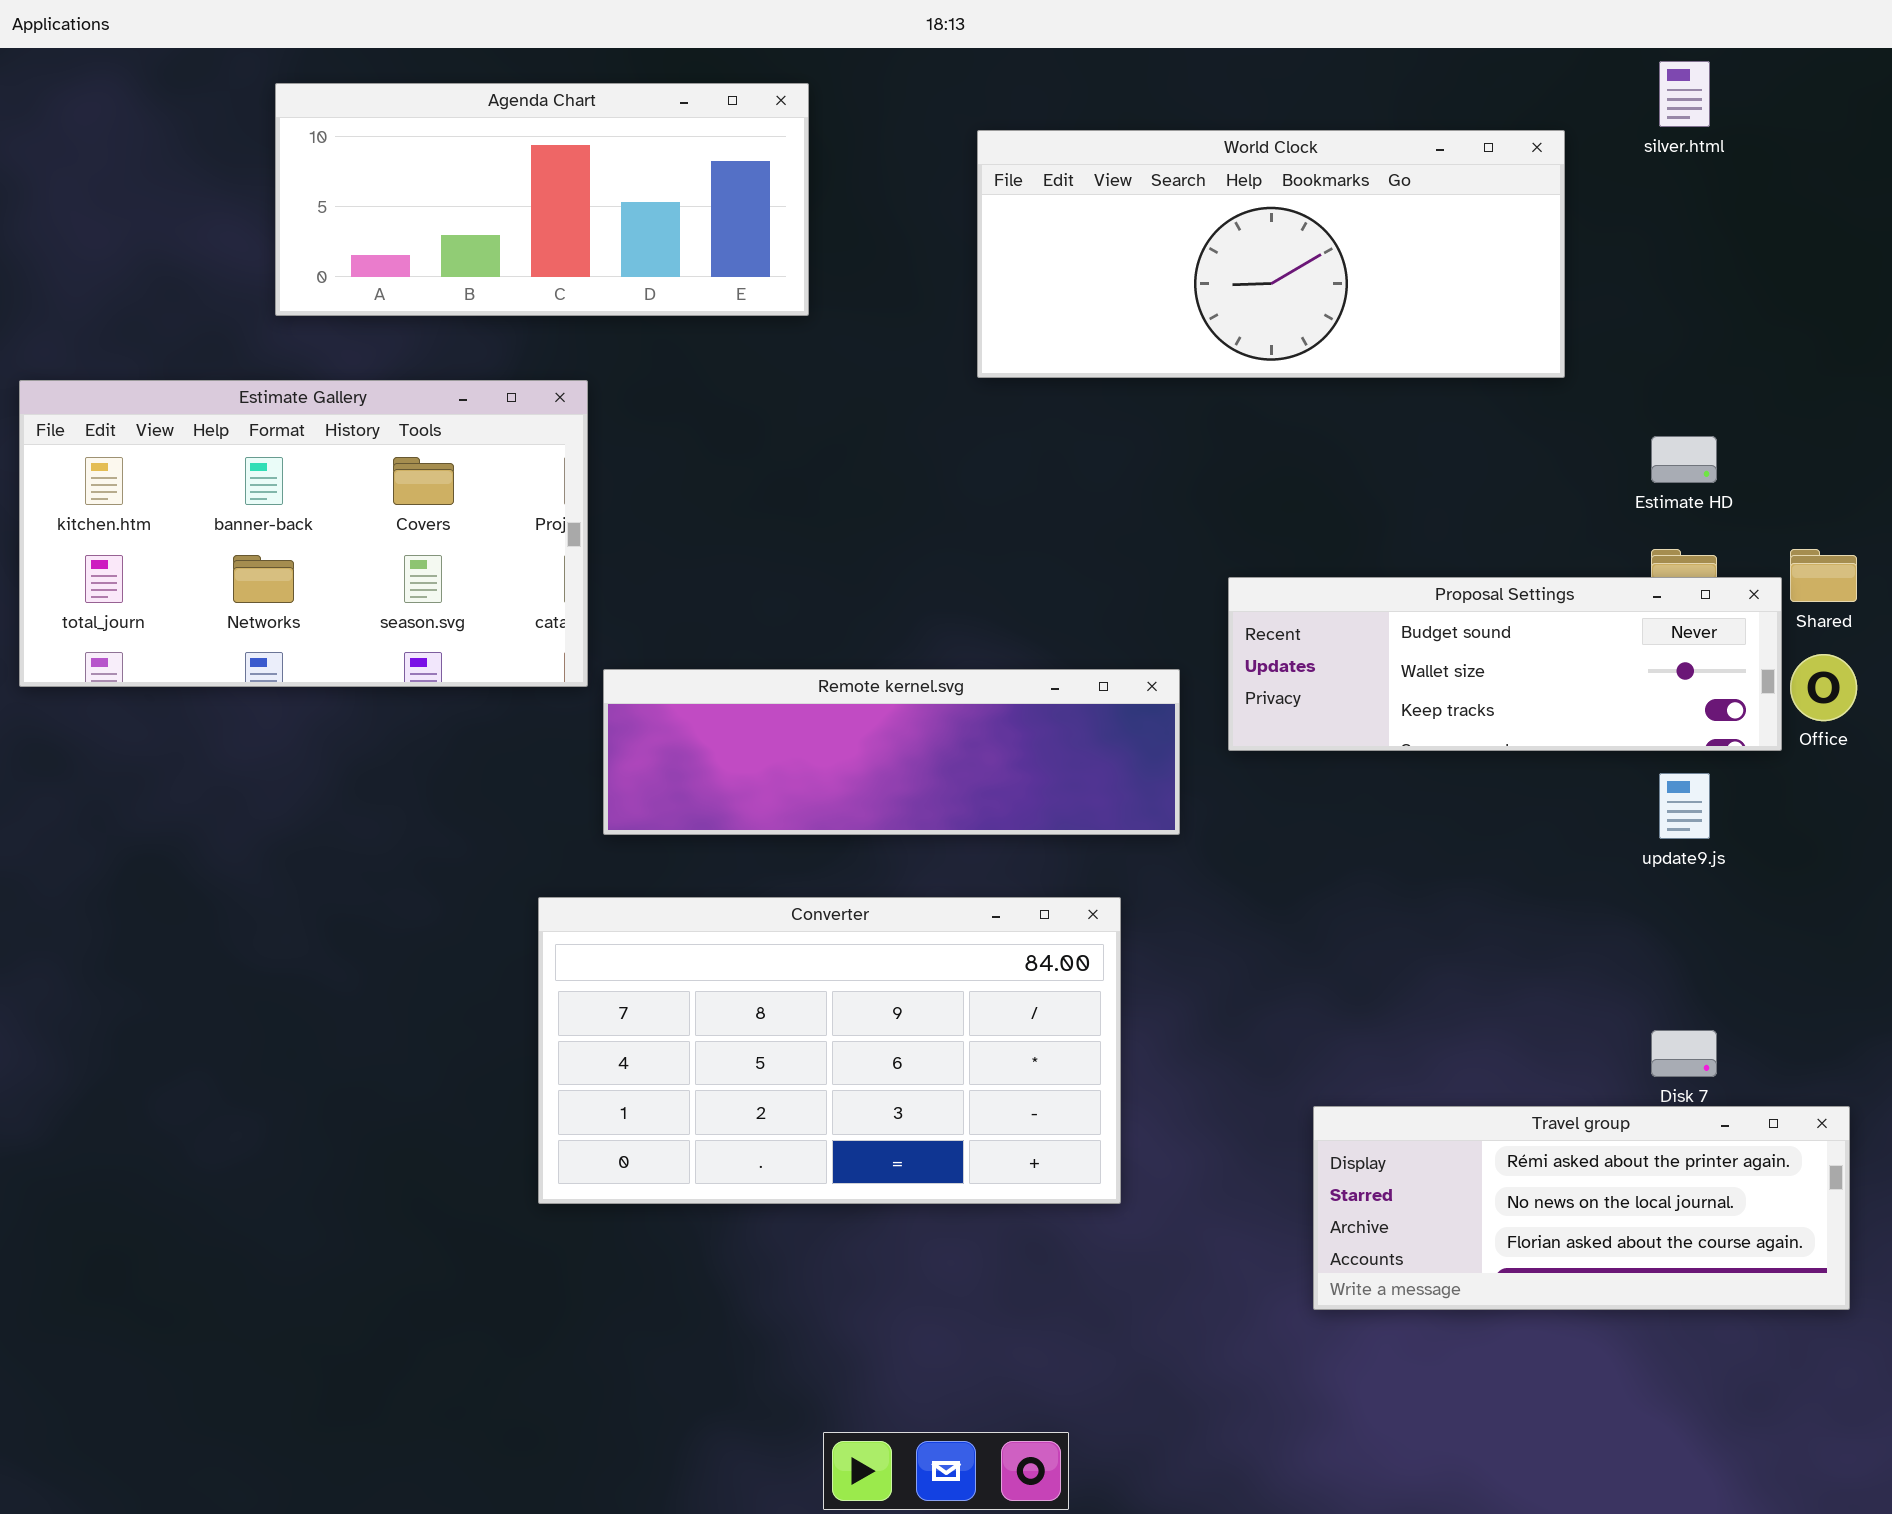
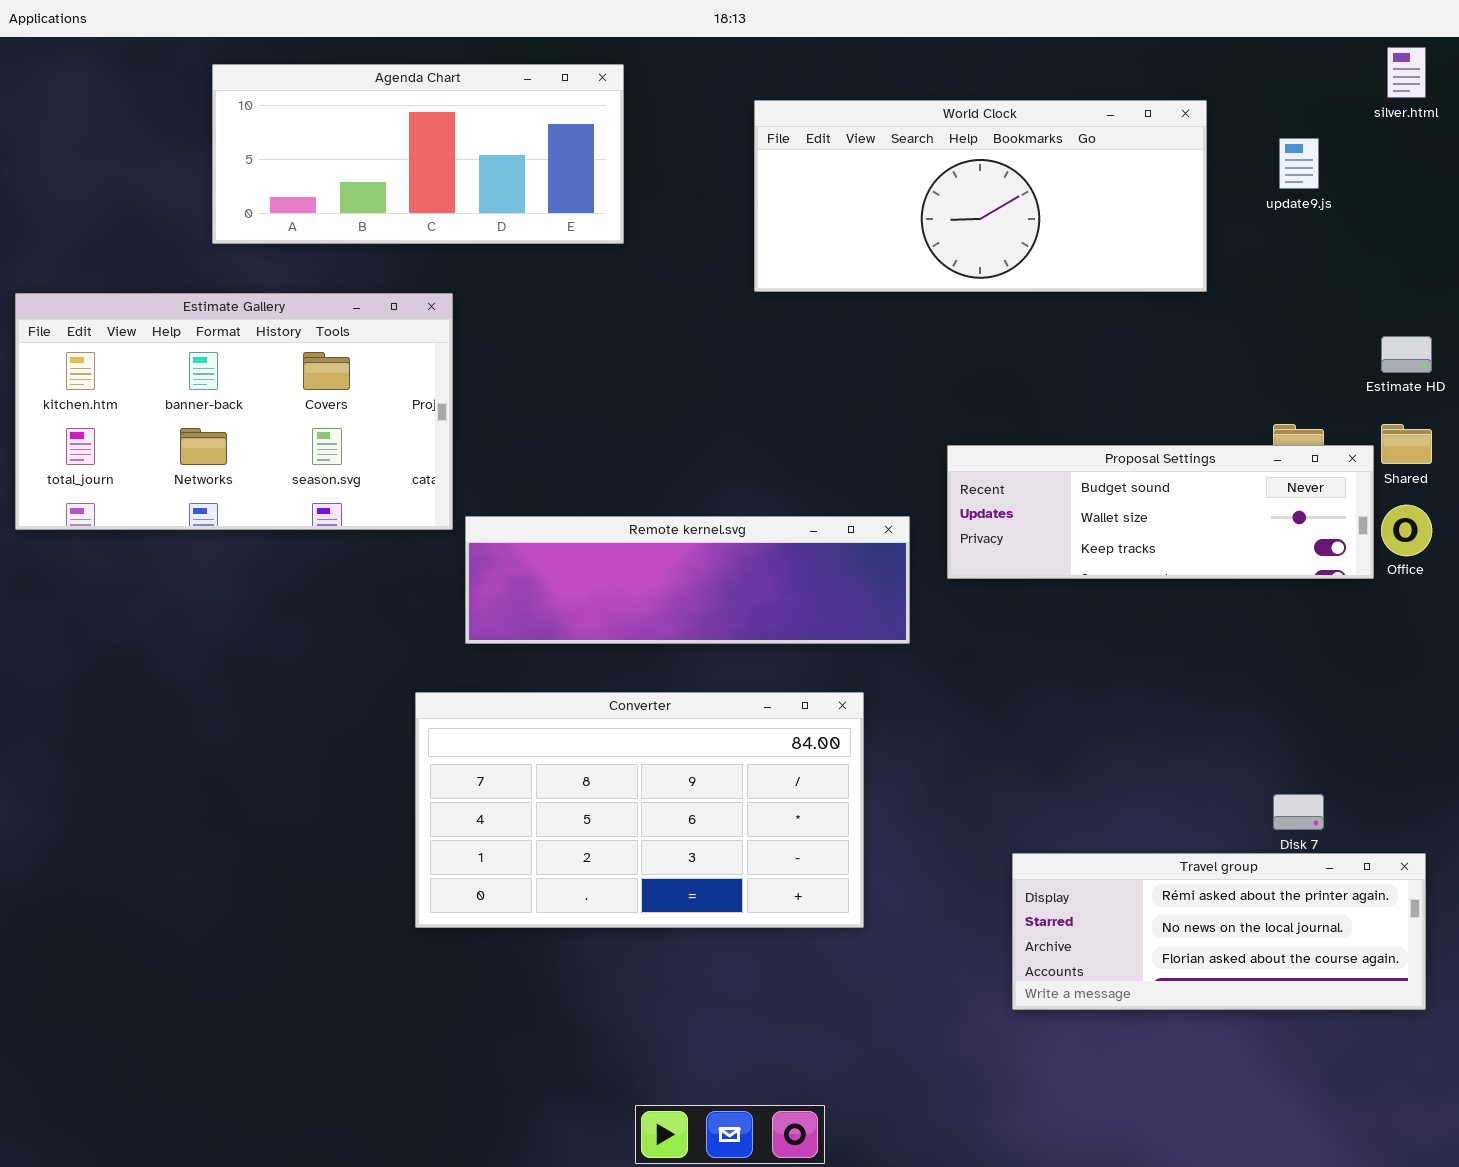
silver.html: [1659,61,1710,127] -> [1387,47,1426,98], moved
Estimate HD: [1651,436,1717,483] -> [1381,336,1432,373], moved
update9.js: [1659,773,1710,839] -> [1279,138,1319,189], moved

